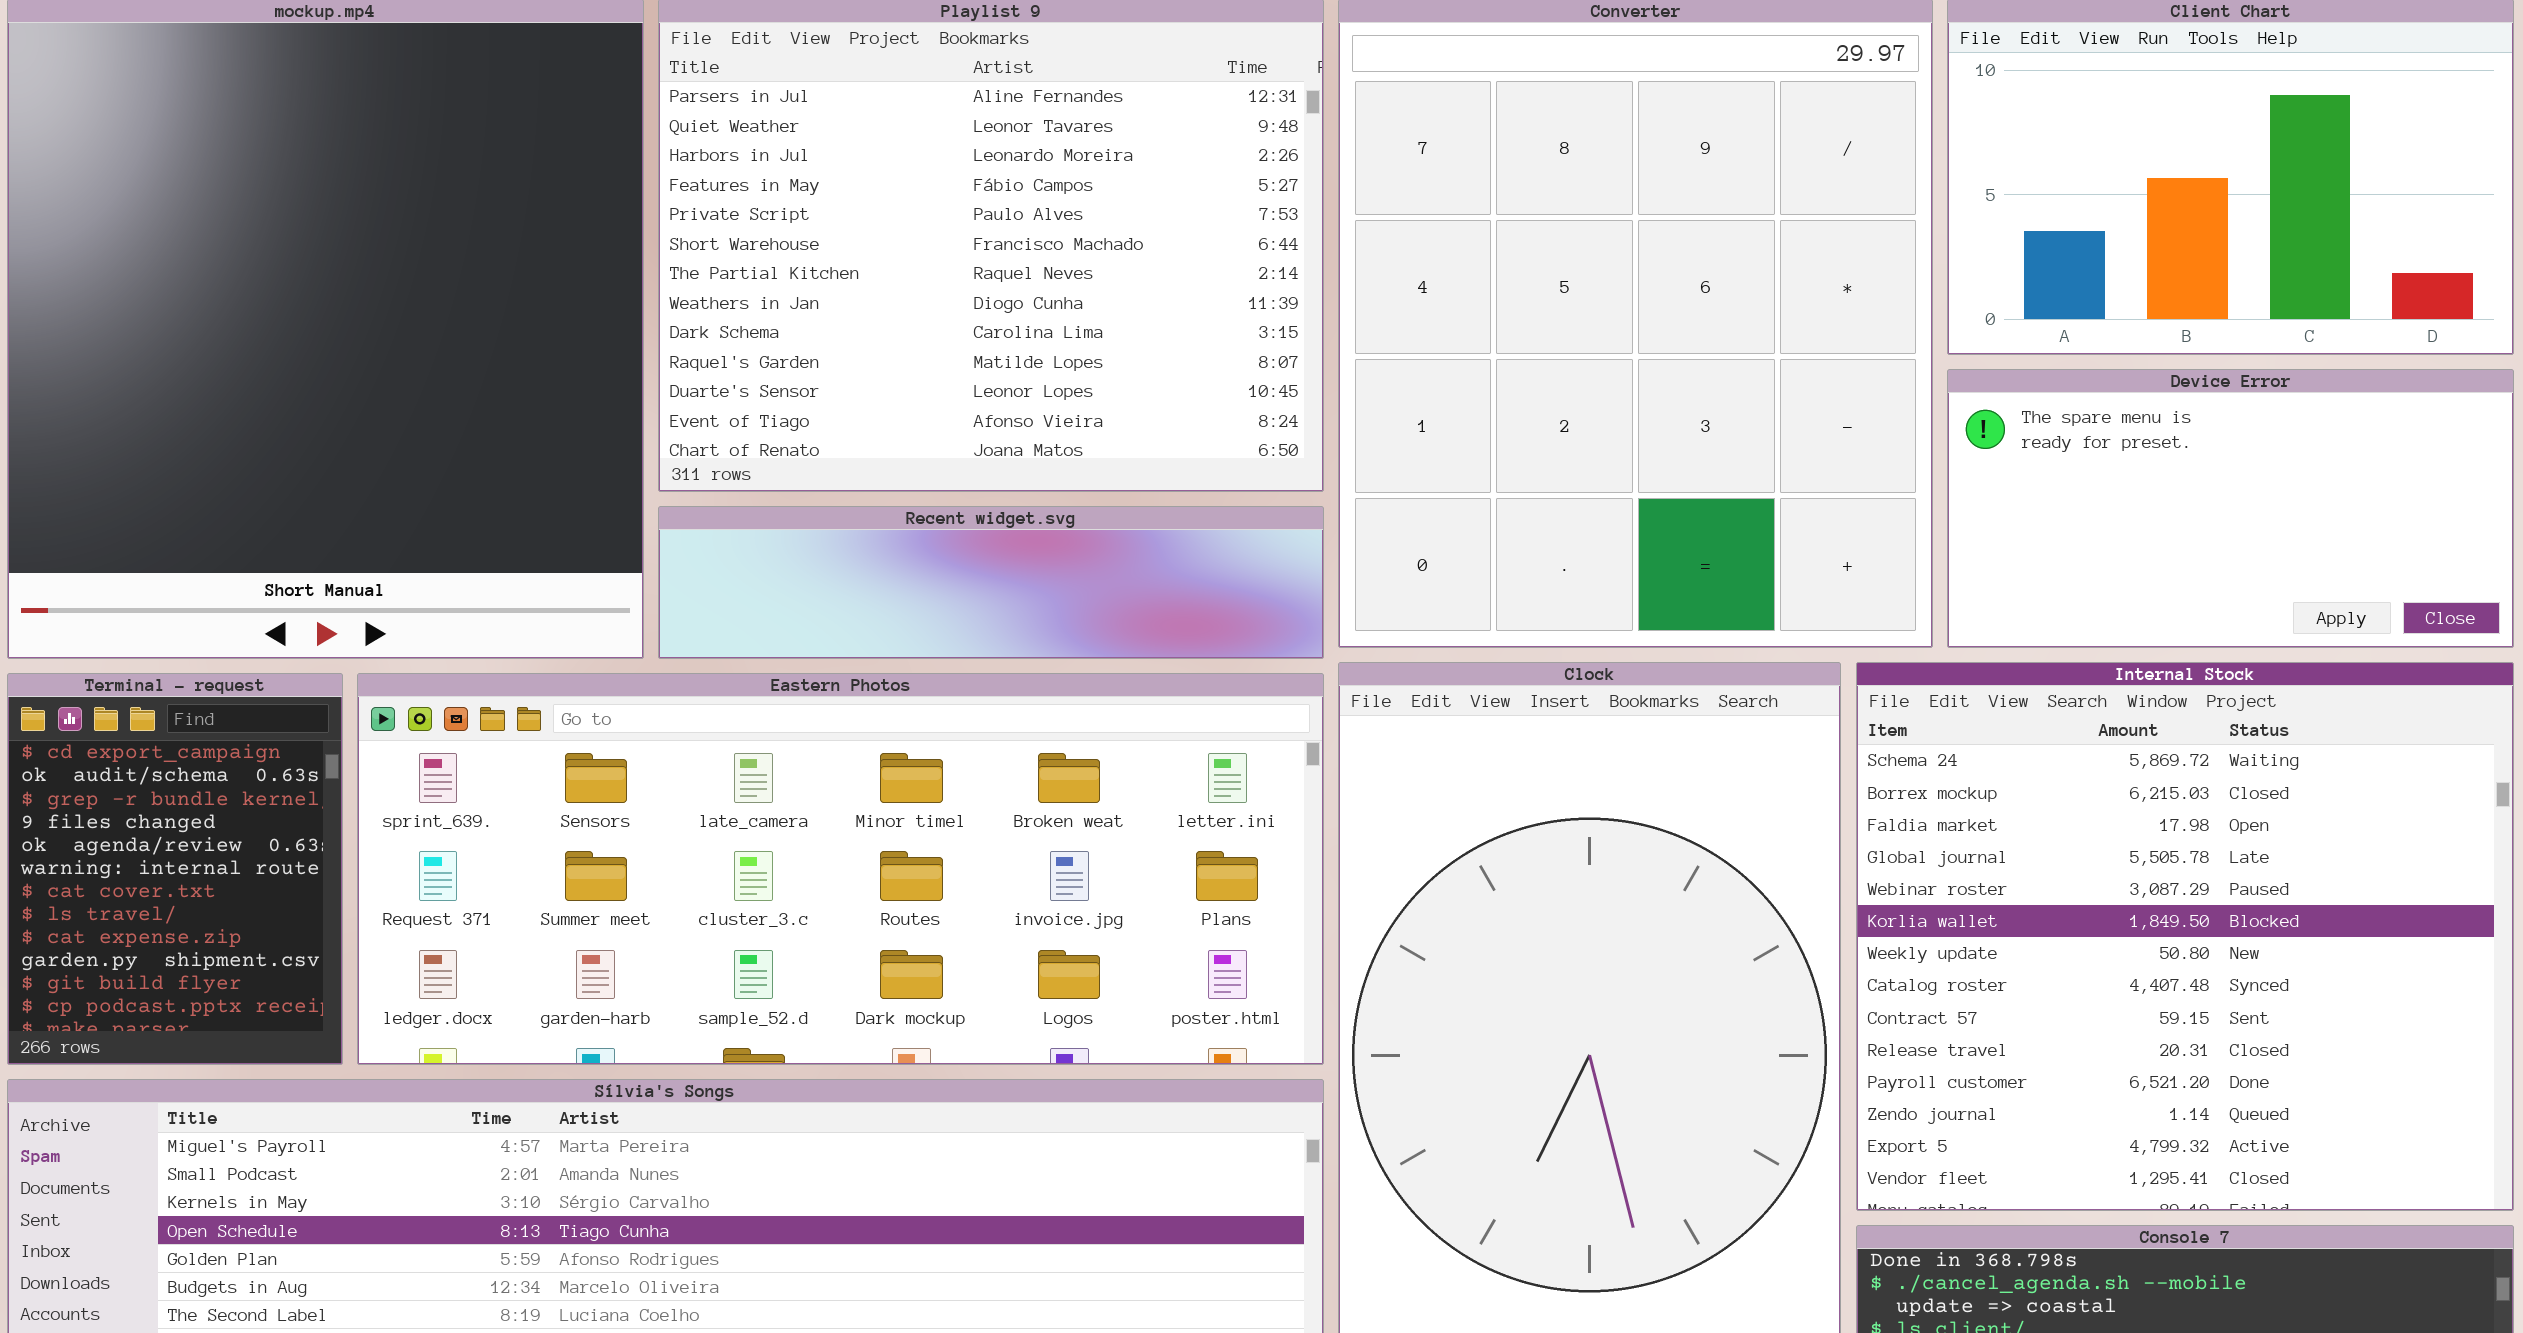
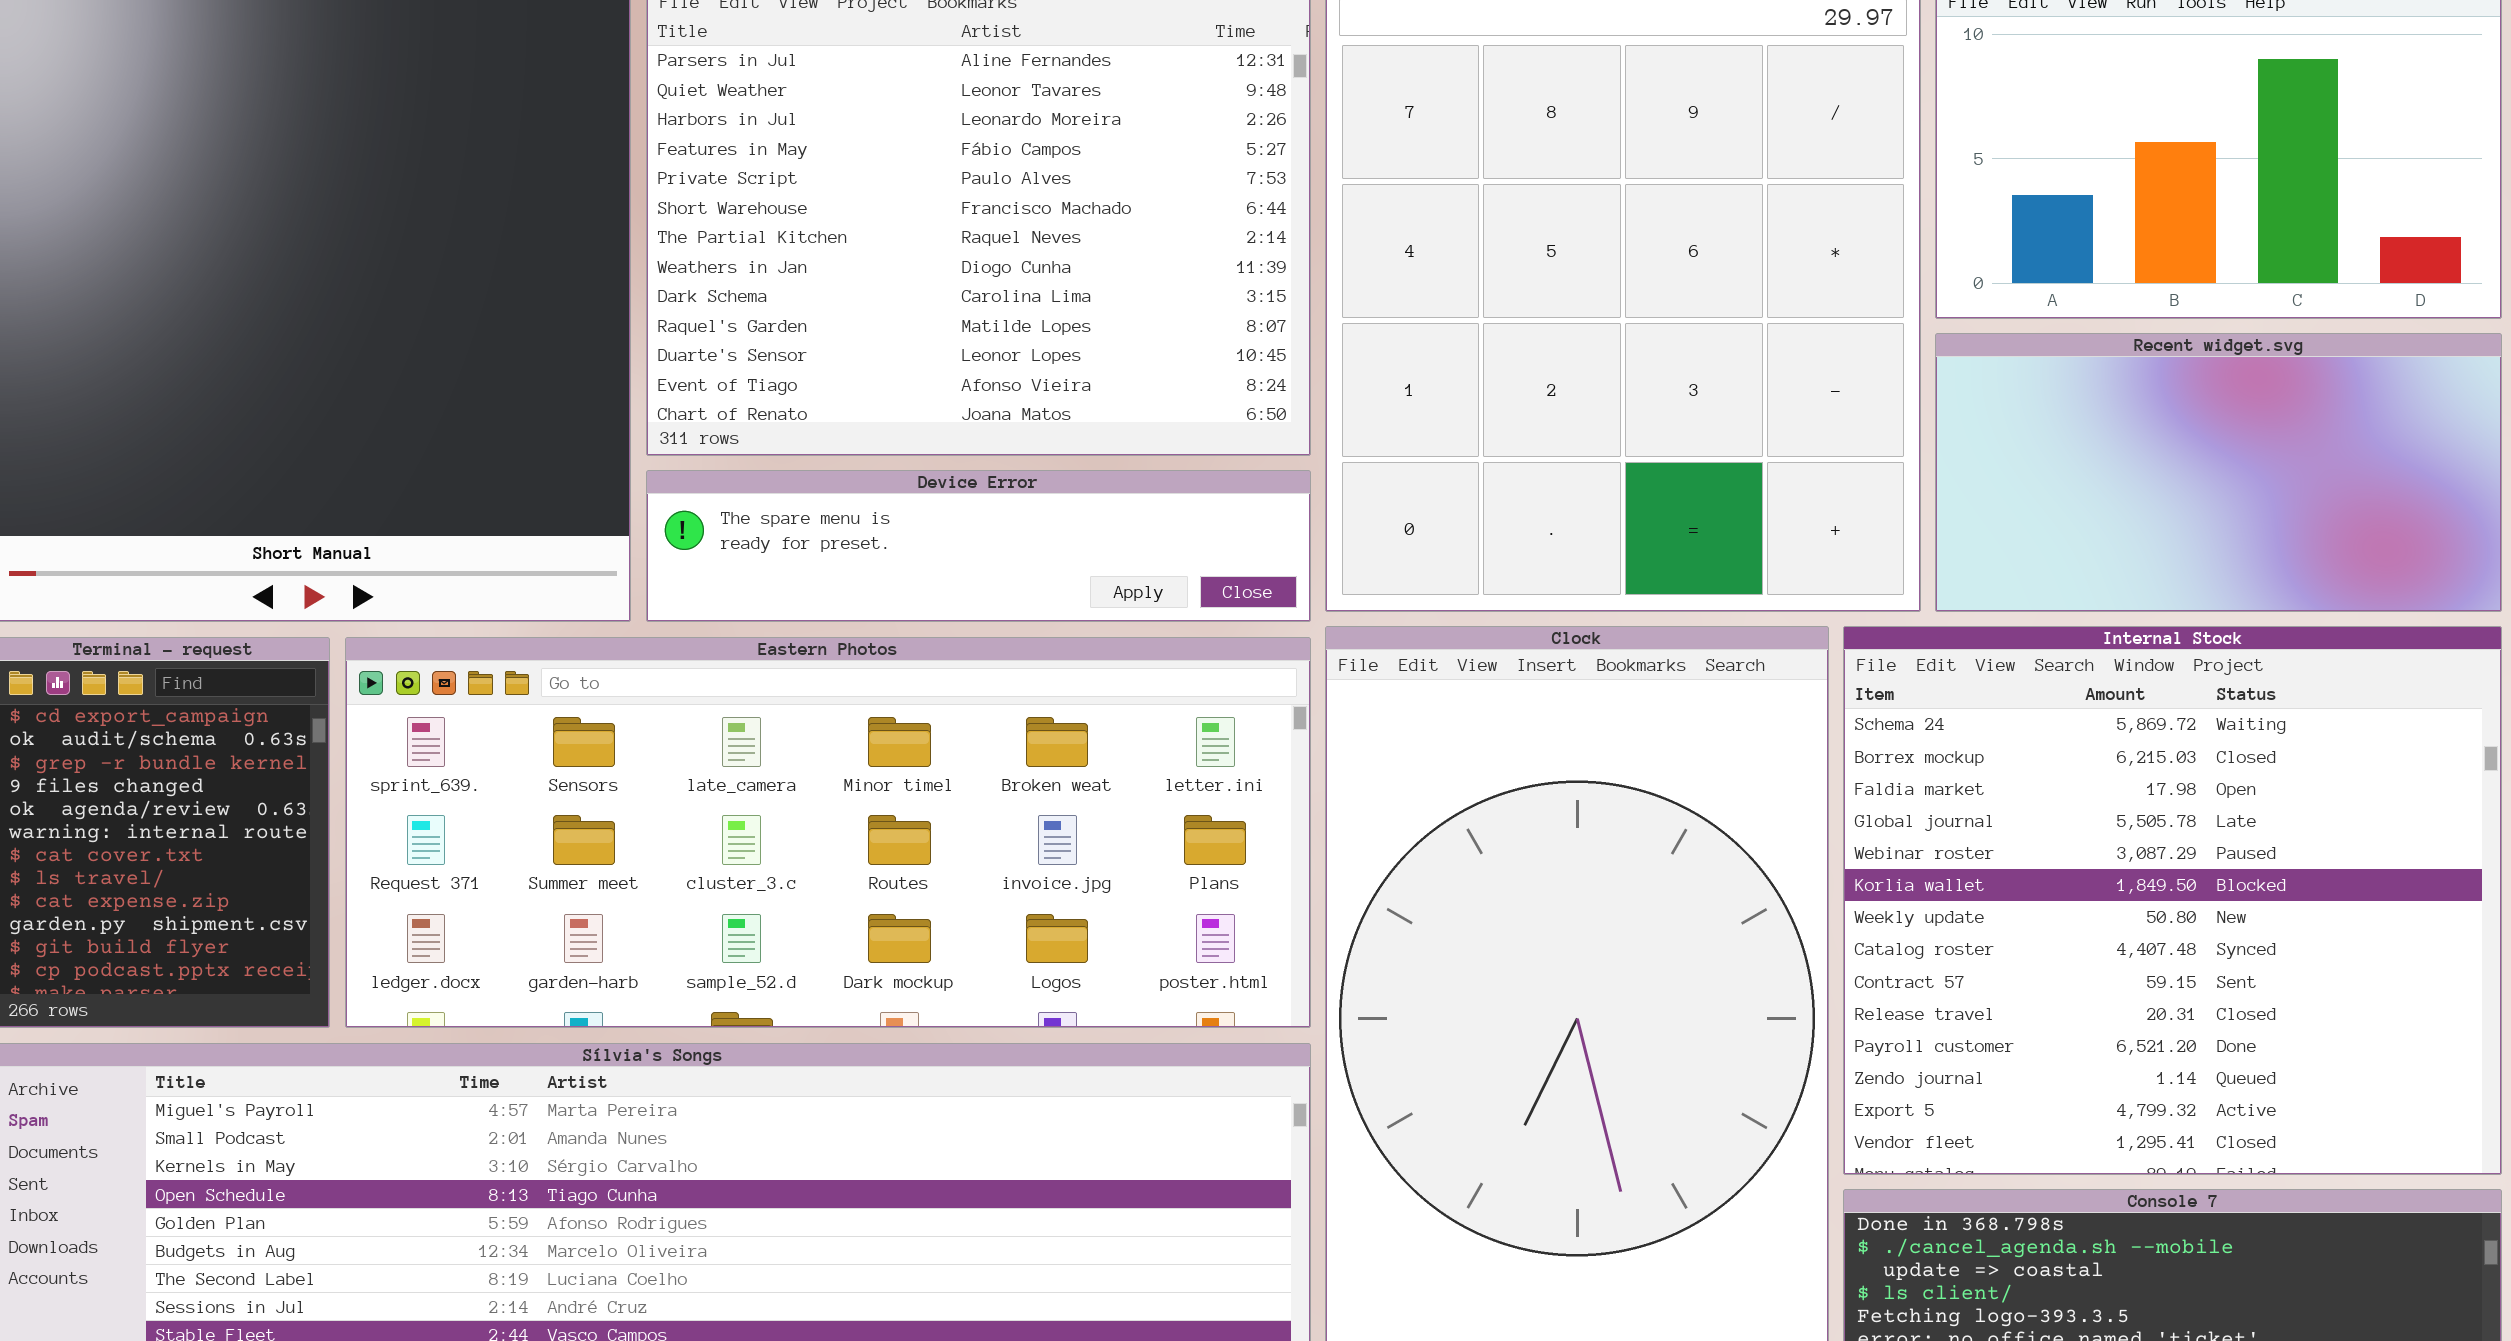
Device Error: [1947,369,2514,648] -> [646,470,1311,622], moved, resized
Recent widget.svg: [658,506,1324,659] -> [1935,333,2502,612], moved, resized

